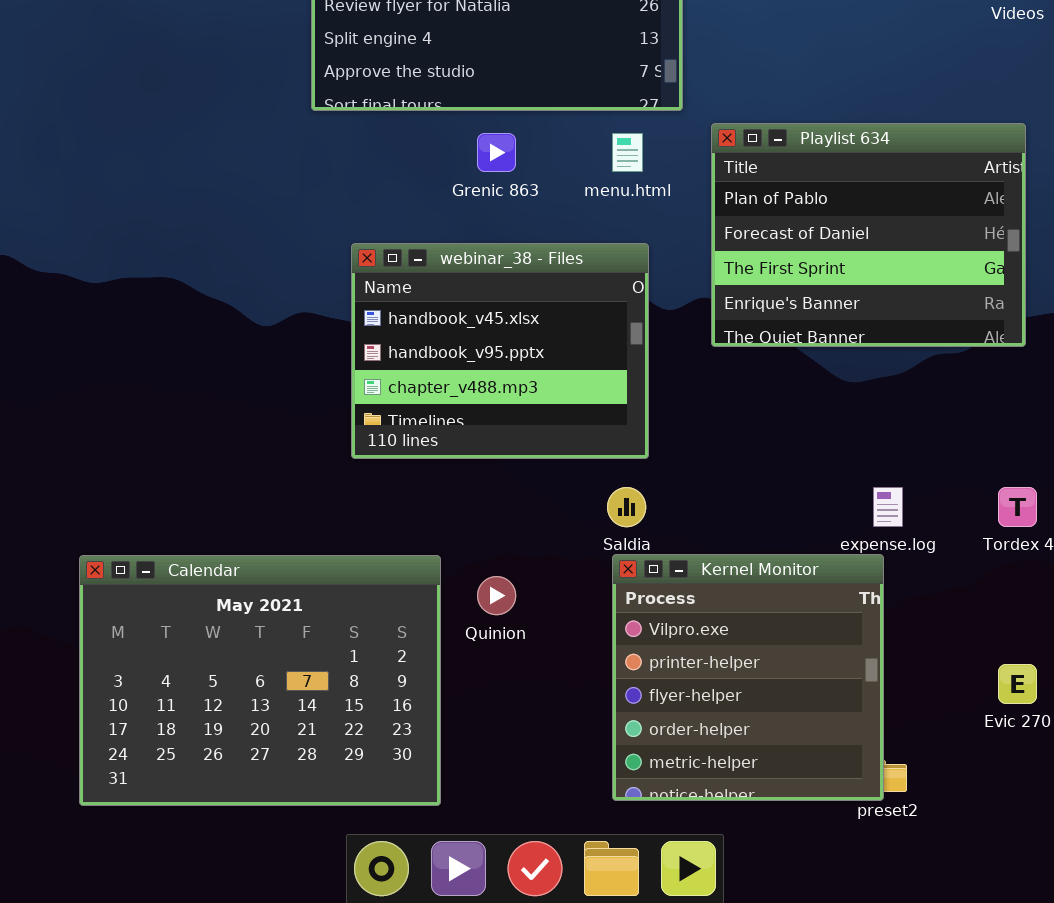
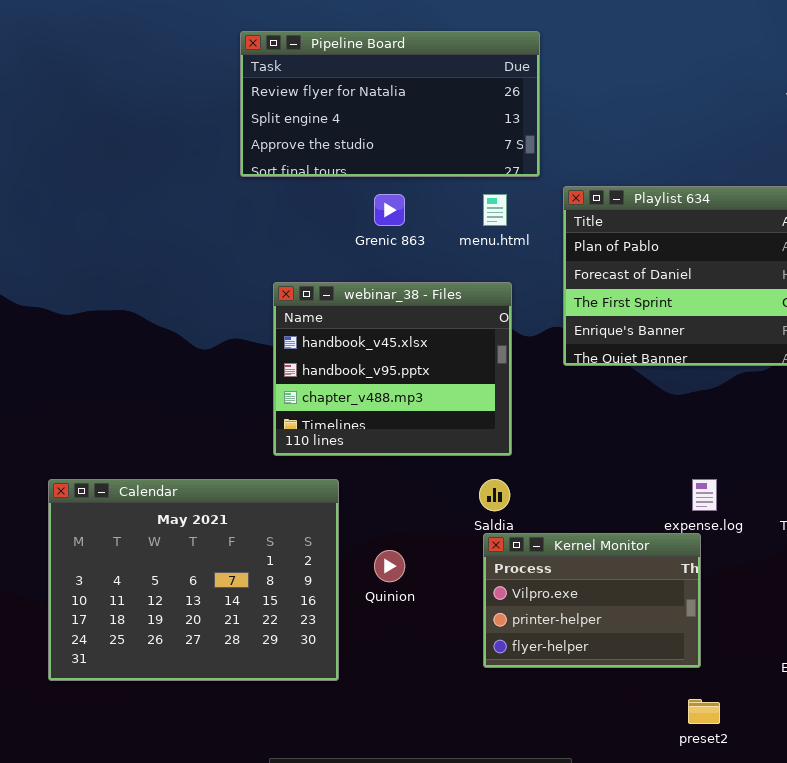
Kernel Monitor: [612,554,884,801] -> [483,533,701,668], resized
Calendar: [79,555,441,806] -> [48,479,339,681], moved

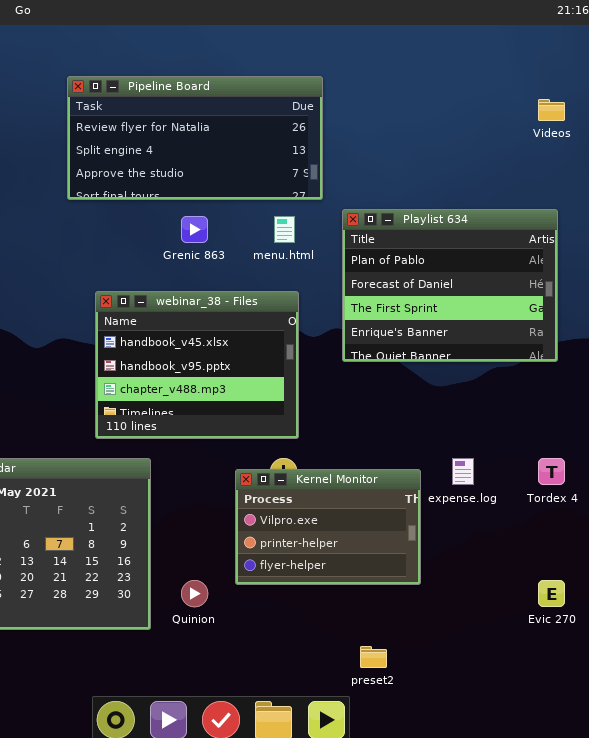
Kernel Monitor: [483,533,701,668] -> [235,469,421,585], moved
Quinion: [374,550,405,582] -> [181,580,208,607], moved
preset2: [688,699,720,724] -> [360,646,387,668], moved

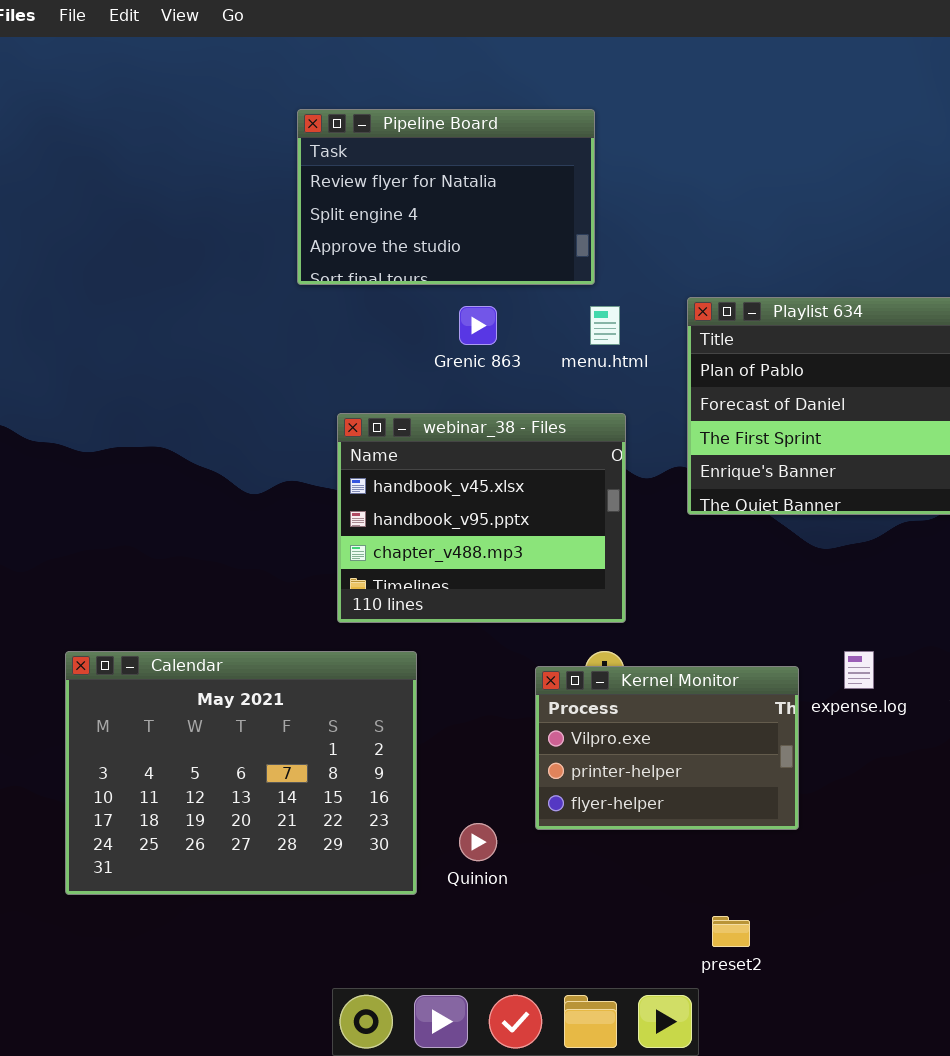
Pipeline Board: [67,76,323,200] -> [297,109,595,285], resized

